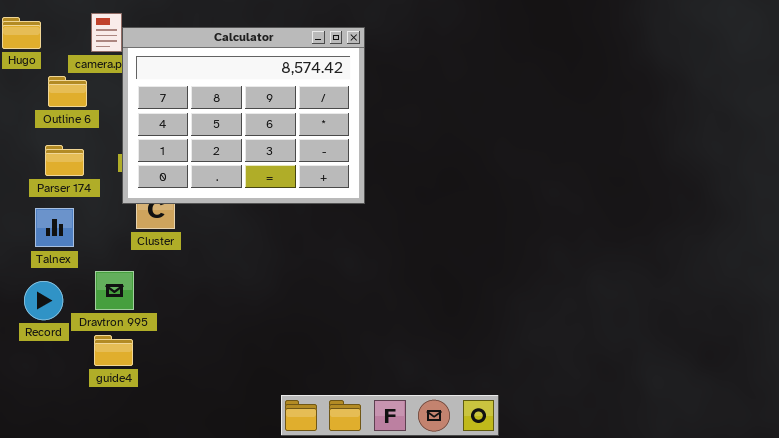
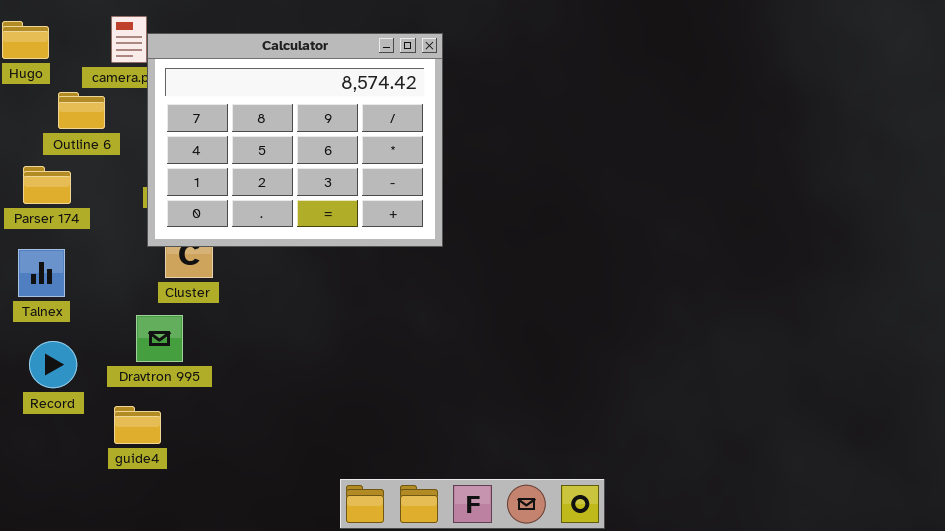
Parser 174: [45,145,84,176] -> [23,166,71,204], moved
Talnex: [35,208,74,247] -> [18,249,65,297], moved
Dravtron 995: [95,271,134,310] -> [136,315,183,362], moved

